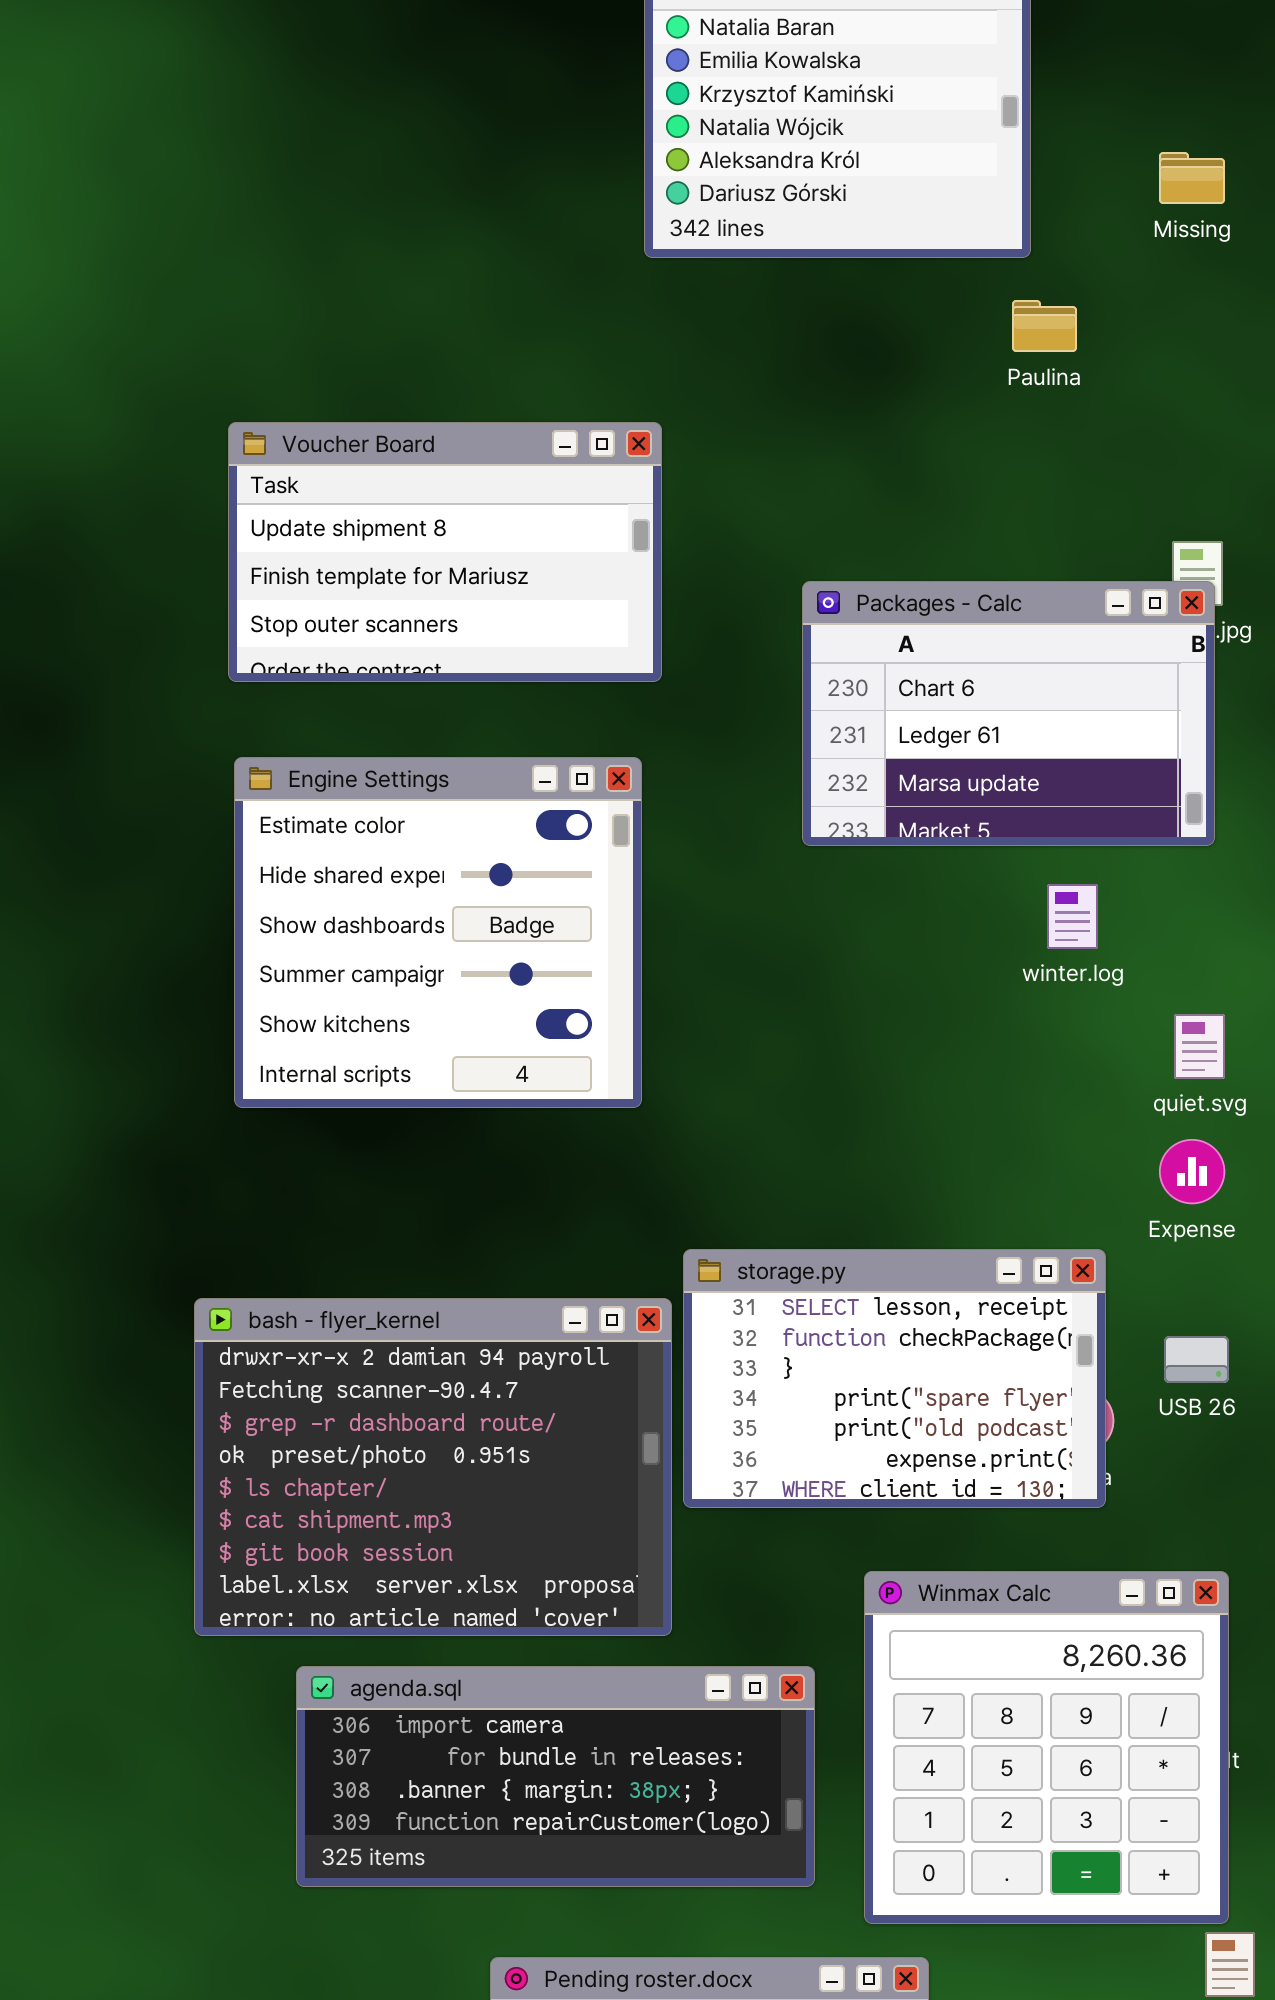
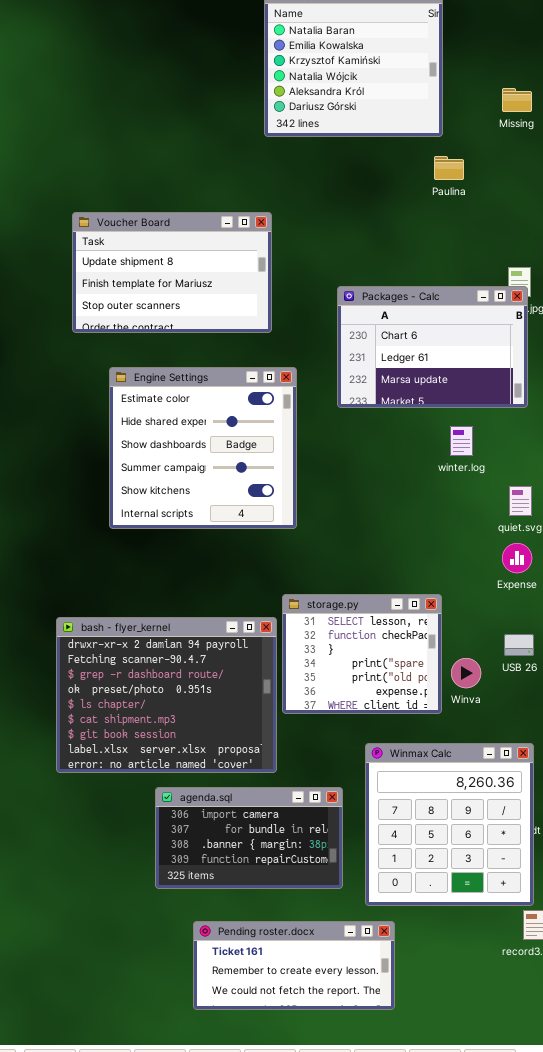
Engine Settings: [234,757,642,1108] -> [109,367,297,529], moved
storage.py: [683,1249,1106,1508] -> [282,594,442,714], resized
agenda.sql: [296,1666,815,1887] -> [155,787,343,889], resized

